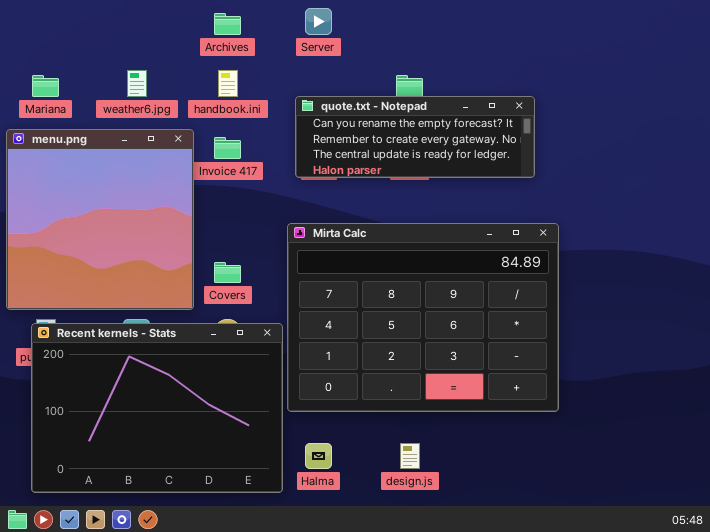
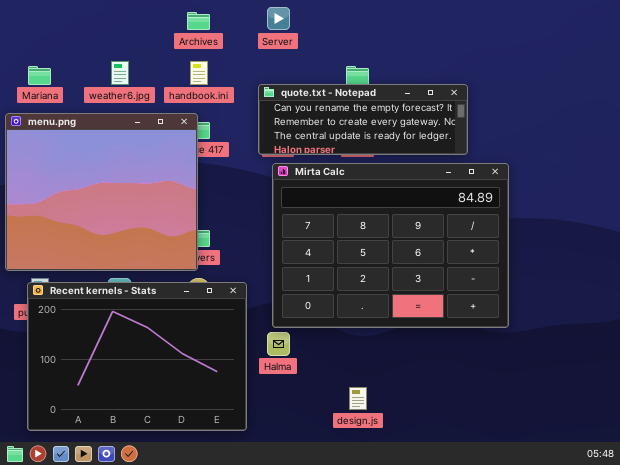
menu.png: [6,129,194,310] -> [5,113,198,271], resized
Mirta Calc: [287,223,559,412] -> [272,163,509,328], moved
Halma: [305,443,332,469] -> [267,332,290,356], moved

